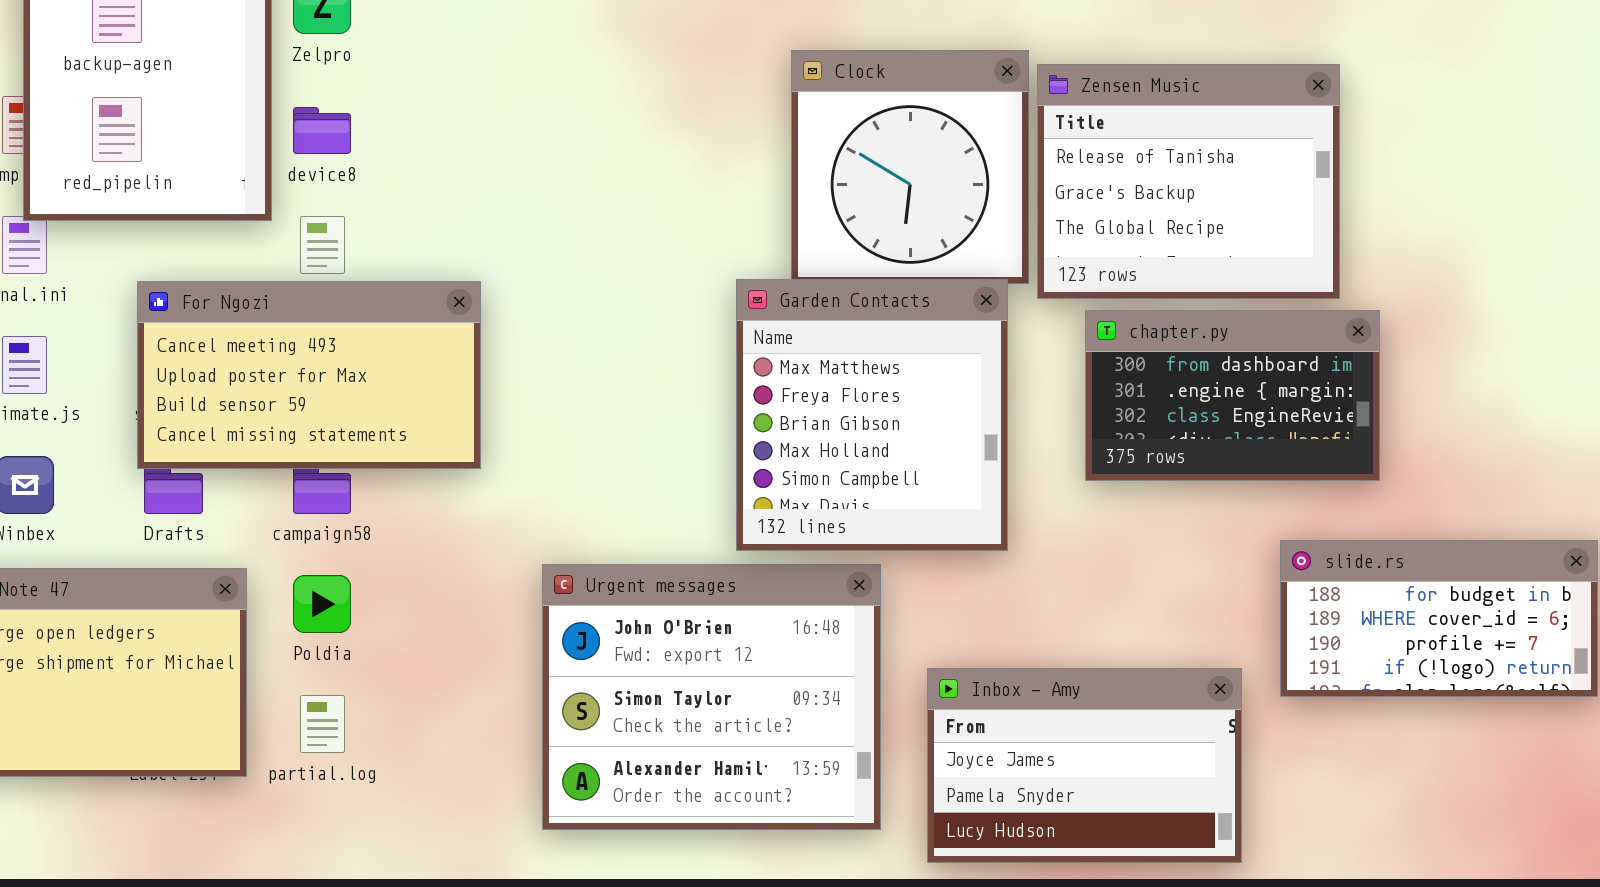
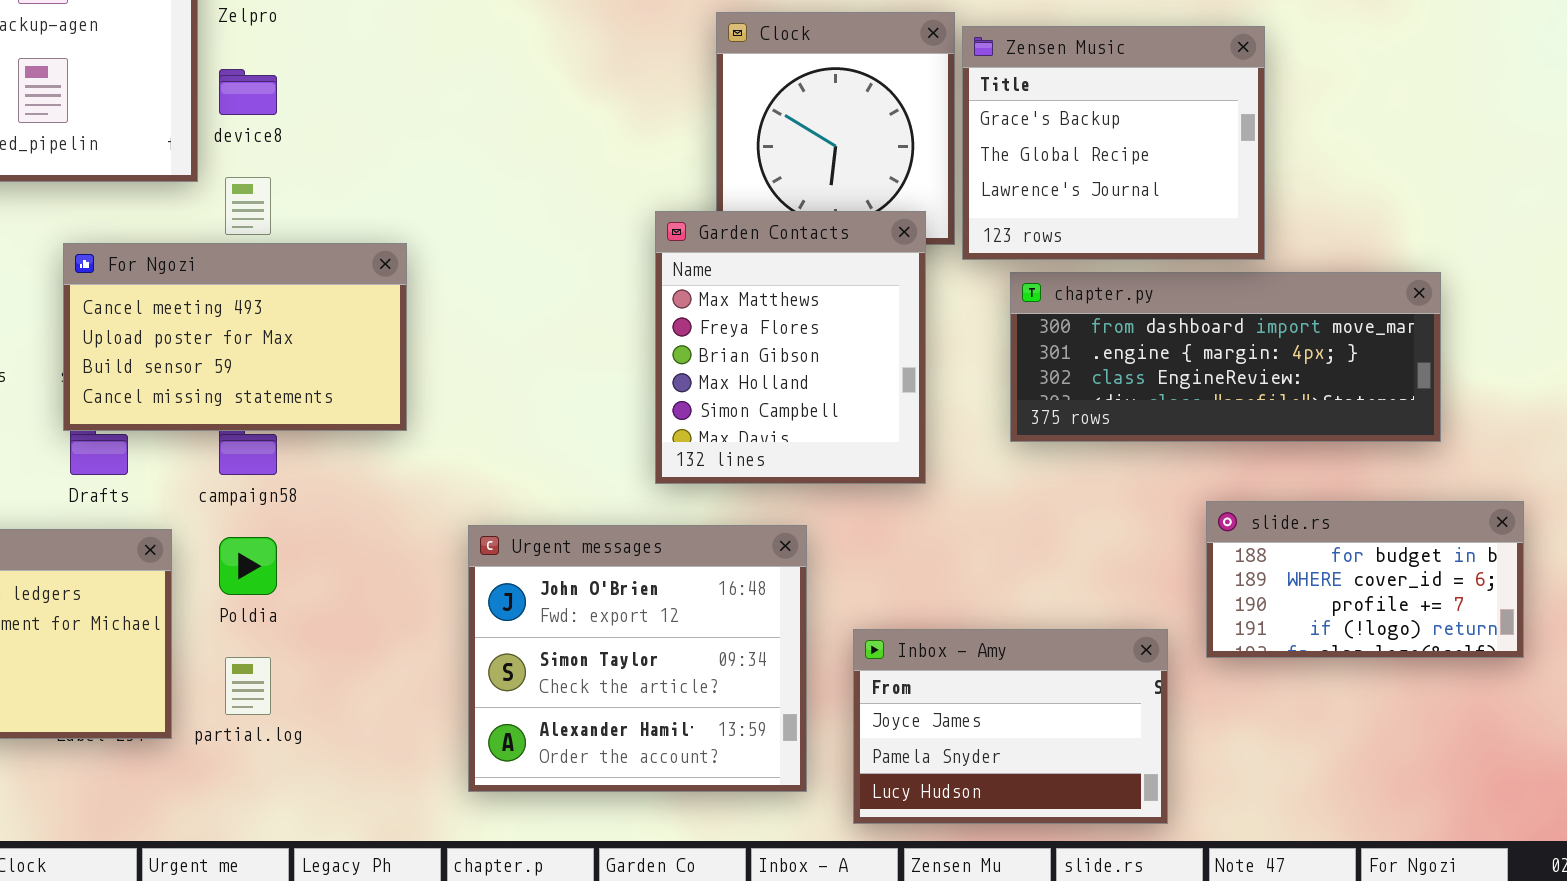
Zensen Music: [1037,64,1340,299] -> [962,26,1265,260], scrolled down 1 row
Garden Contacts: [736,279,1008,551] -> [655,211,926,484], moved
chapter.py: [1085,310,1380,481] -> [1010,272,1441,442], resized

